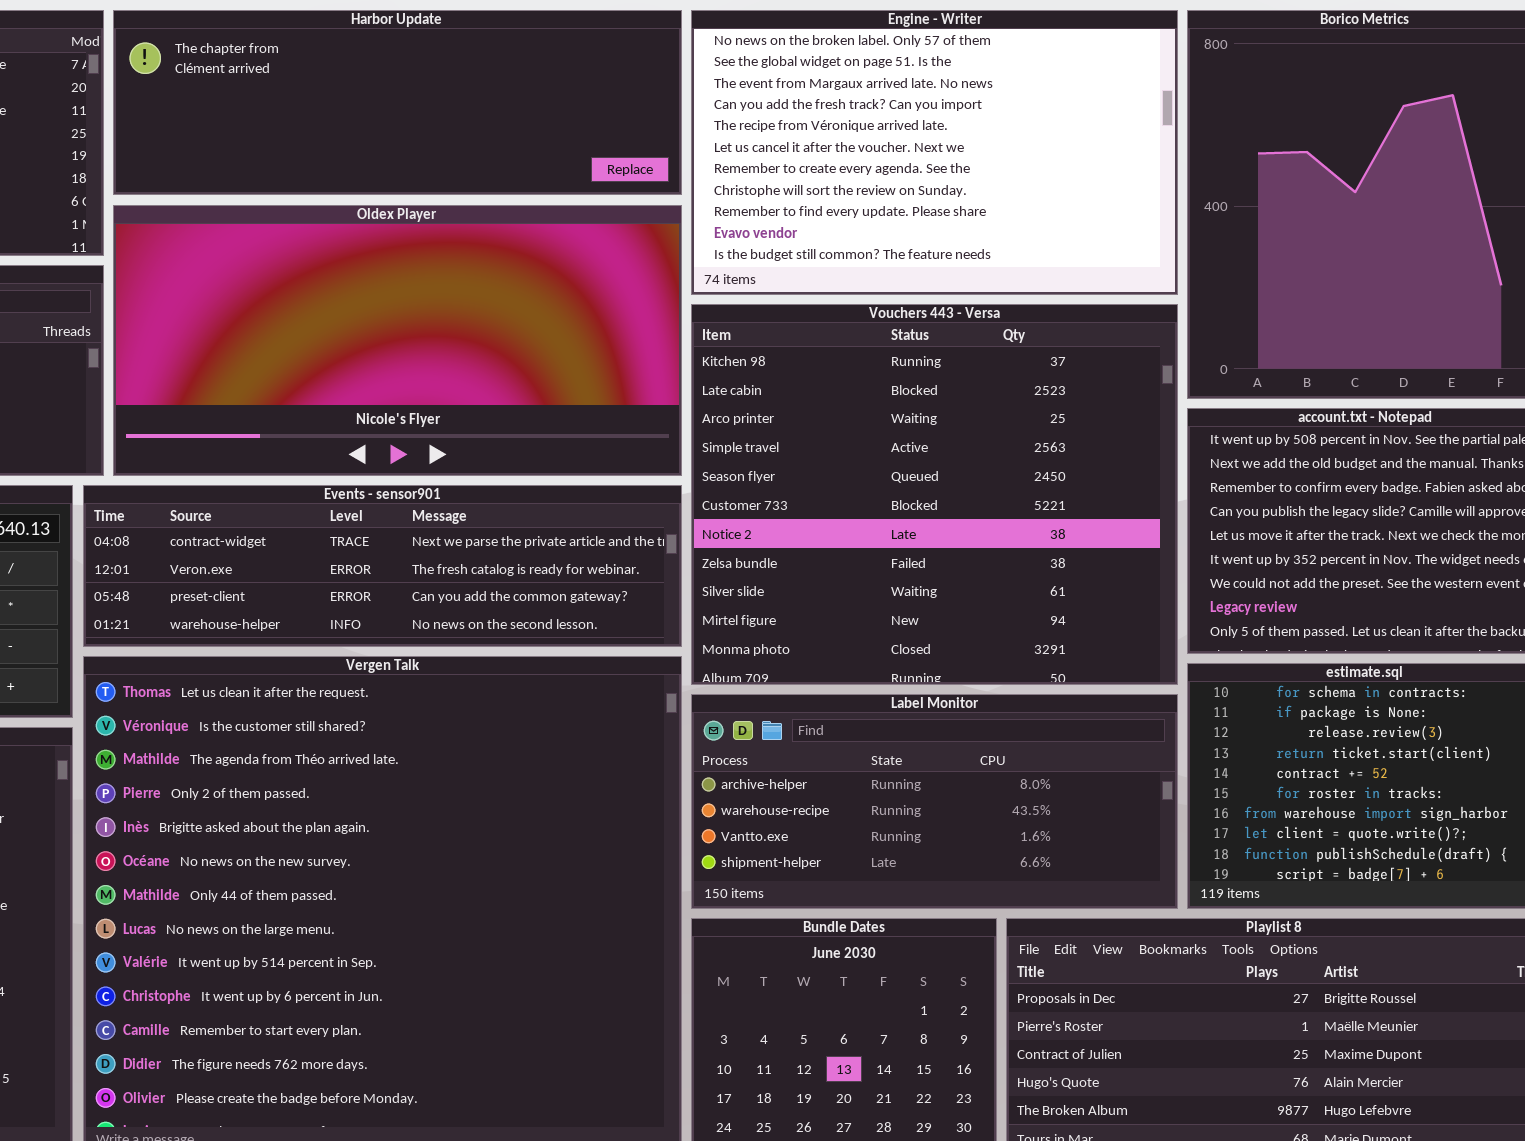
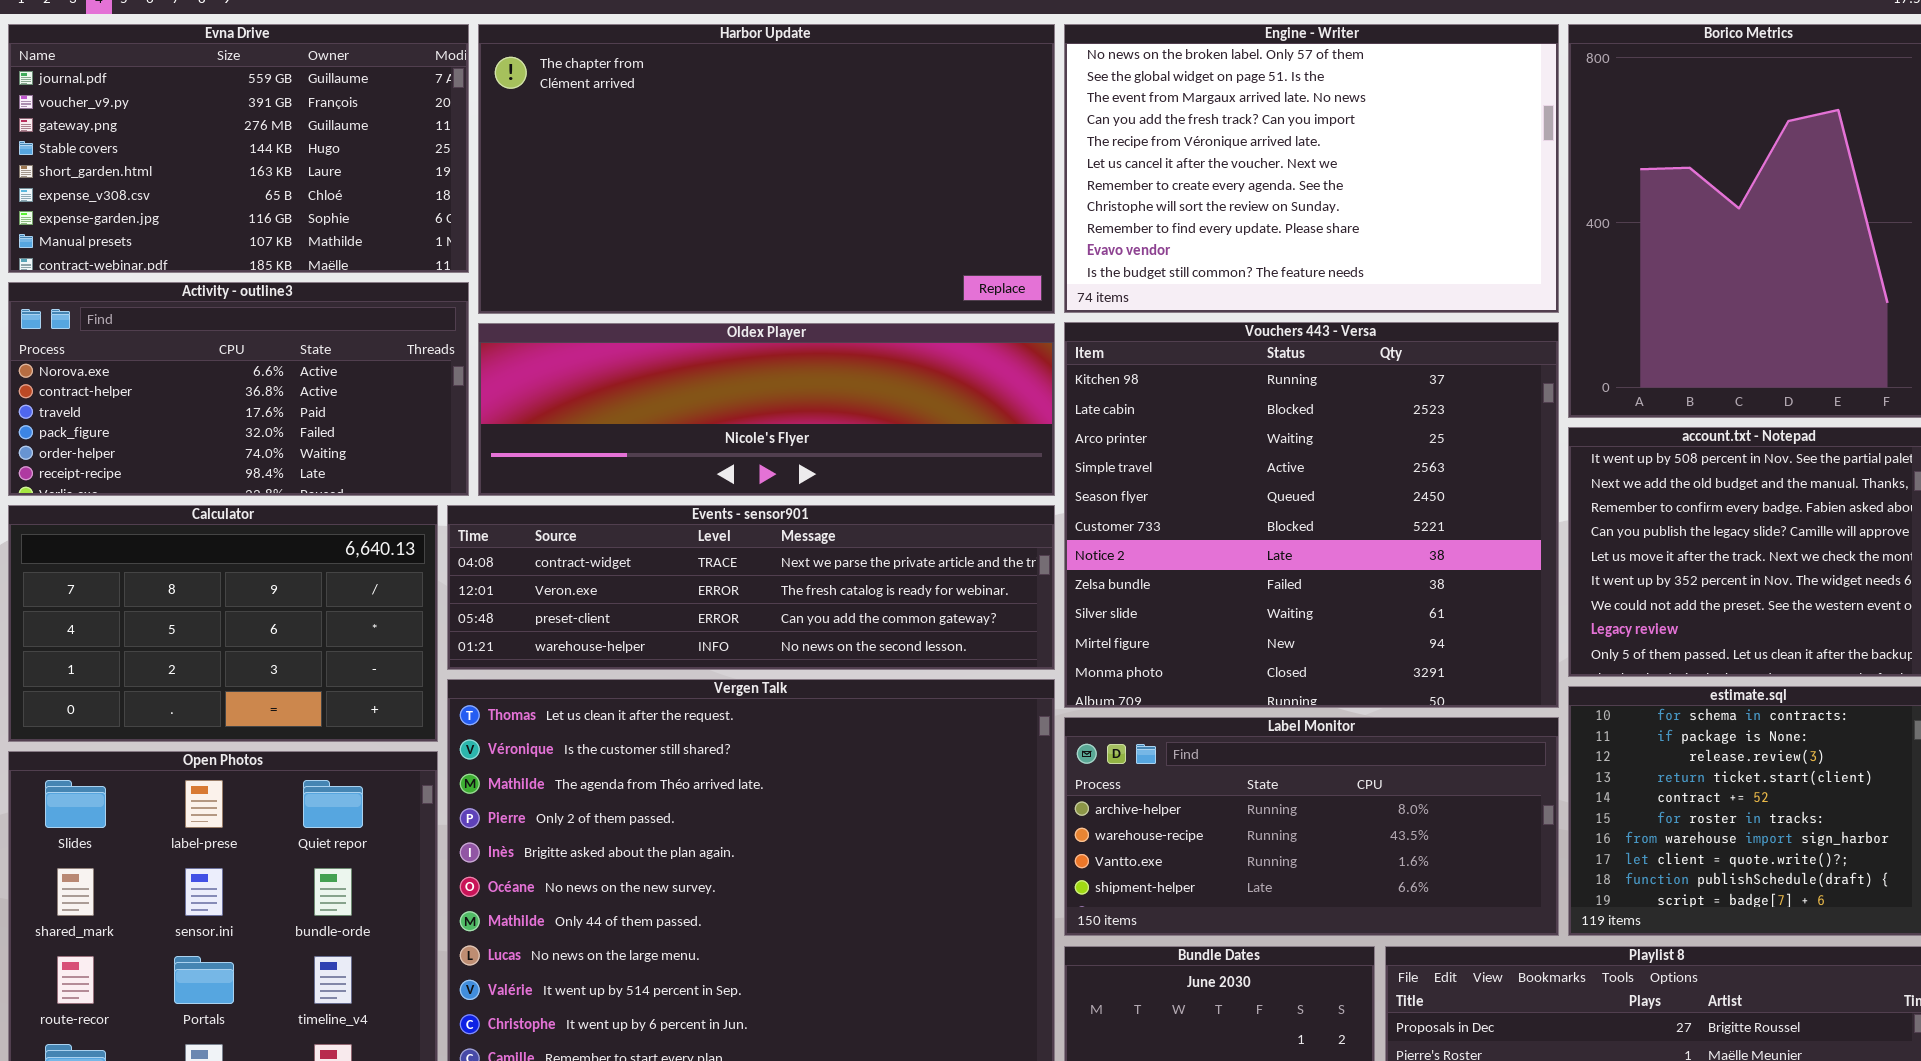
Harbor Update: [113,10,682,195] -> [478,24,1055,314], resized
Oldex Player: [113,205,682,476] -> [478,323,1055,496], resized

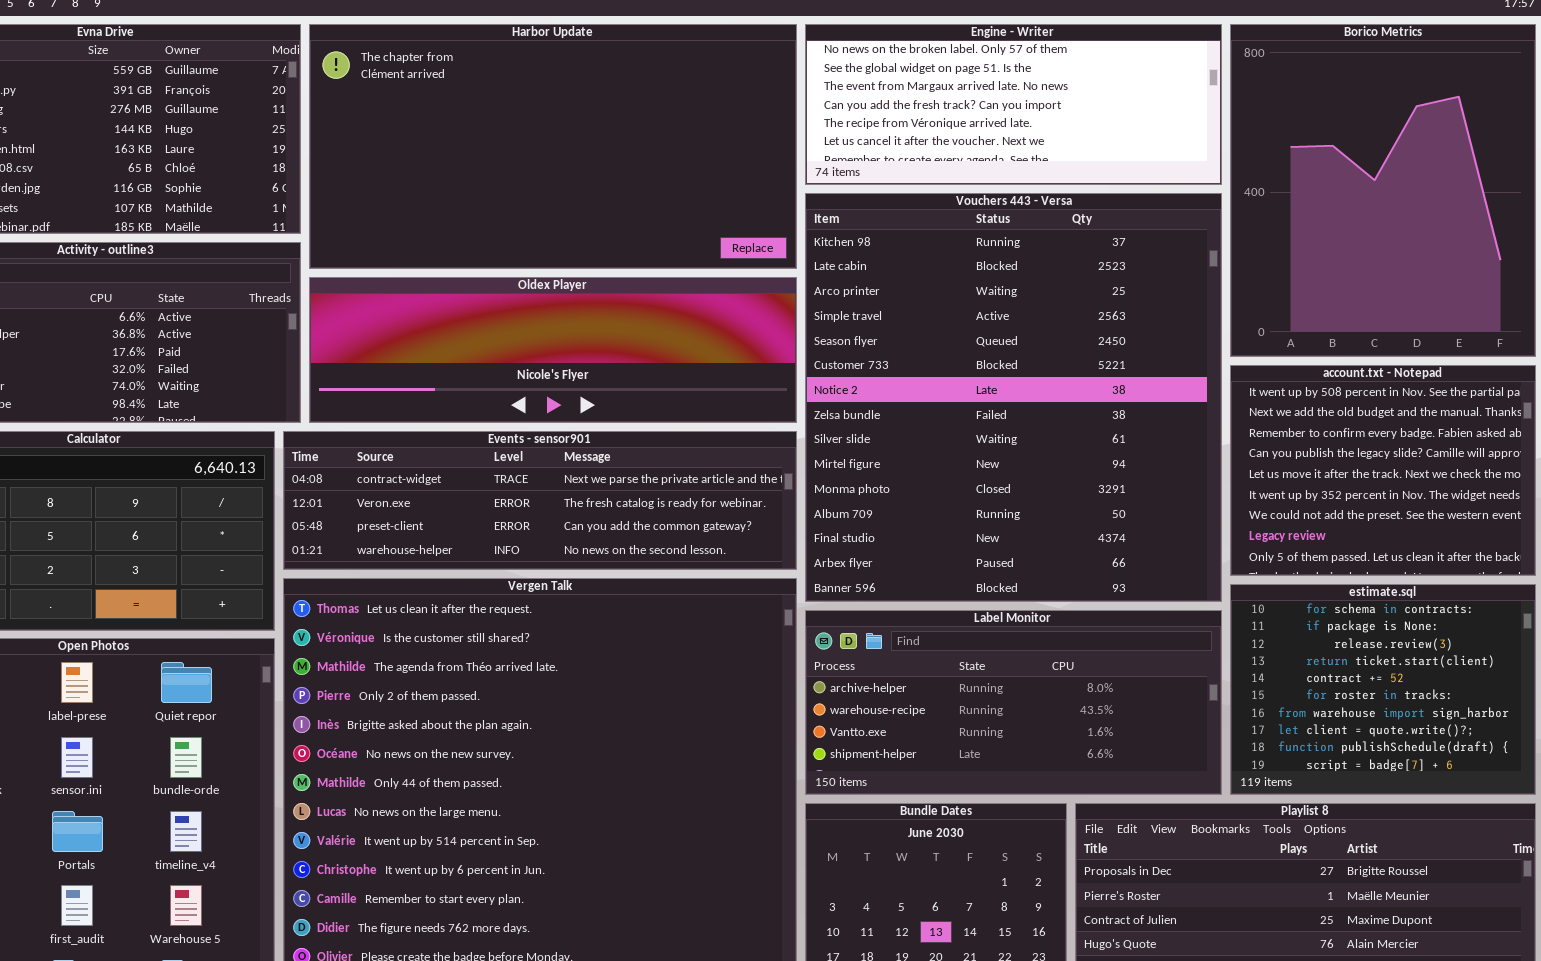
Engine - Writer: [1064,24,1559,313] -> [805,24,1222,185], resized
Vouchers 443 - Versa: [1064,322,1559,708] -> [805,193,1222,602], resized

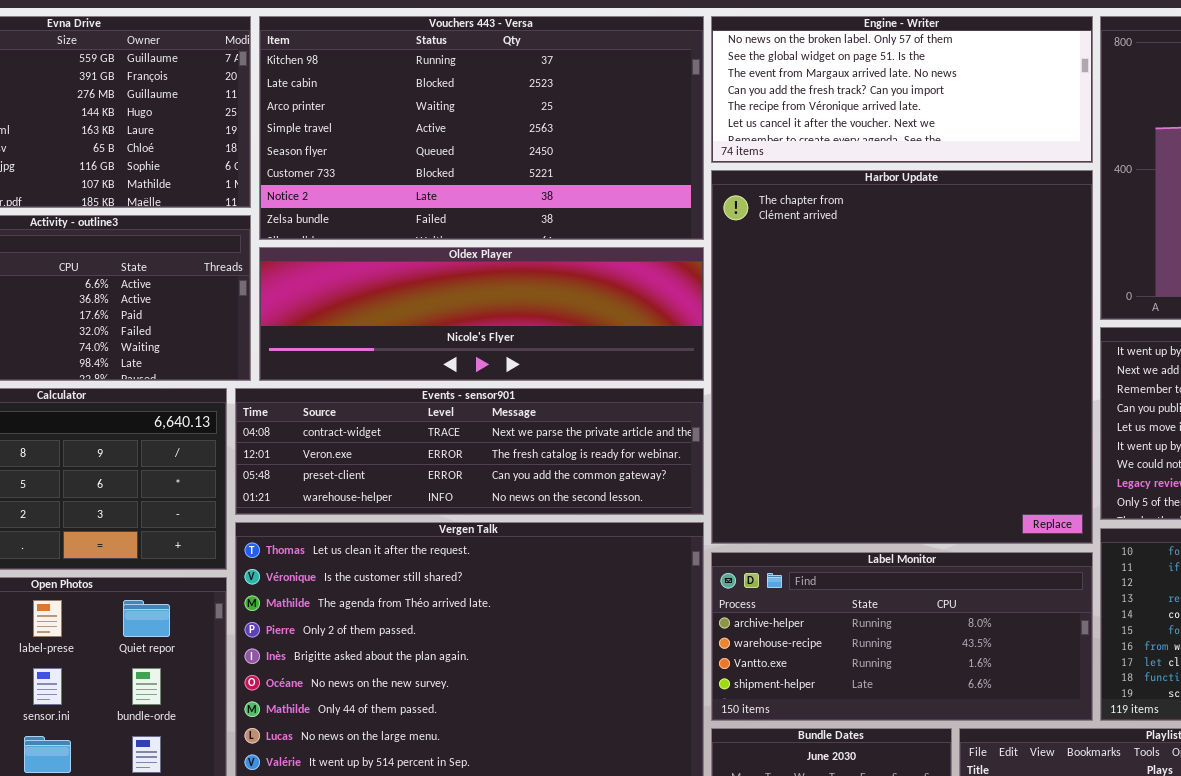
Harbor Update: [309,24,797,269] -> [711,170,1093,544], moved, resized
Vouchers 443 - Versa: [805,193,1222,602] -> [259,16,704,240], moved, resized

